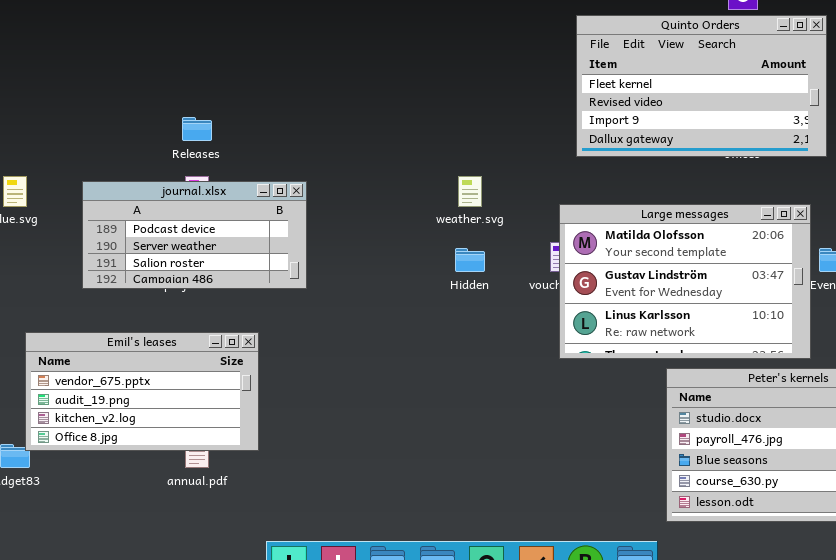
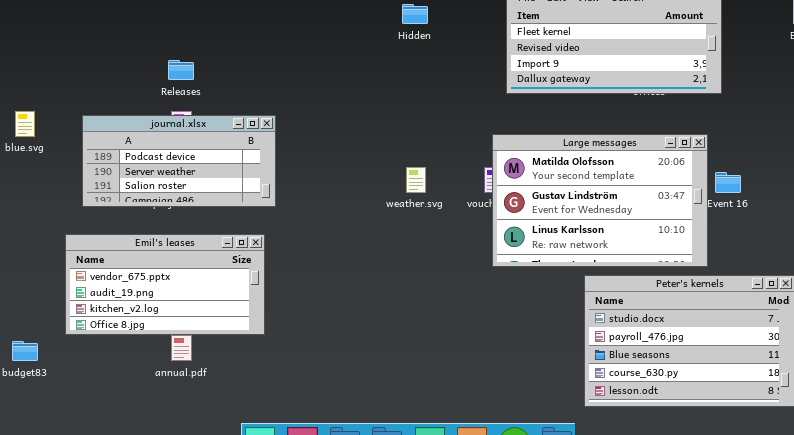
weather.svg: [458,176,482,207] -> [406,167,426,193], moved
Hidden: [455,248,485,272] -> [402,4,428,24], moved
Emil's leases: [25,332,259,451] -> [65,234,265,335], moved

